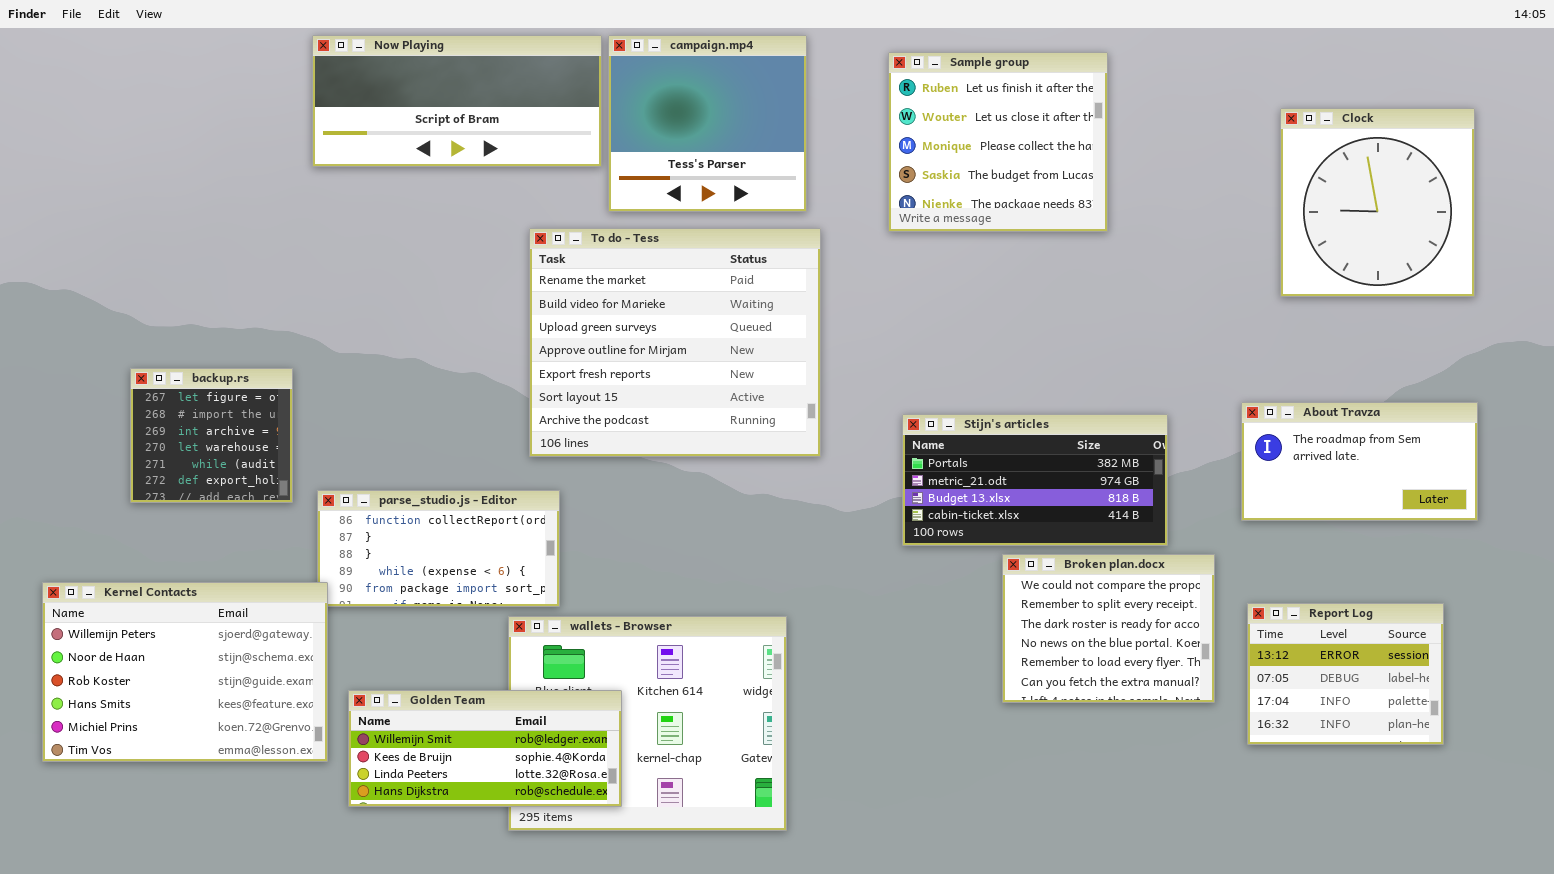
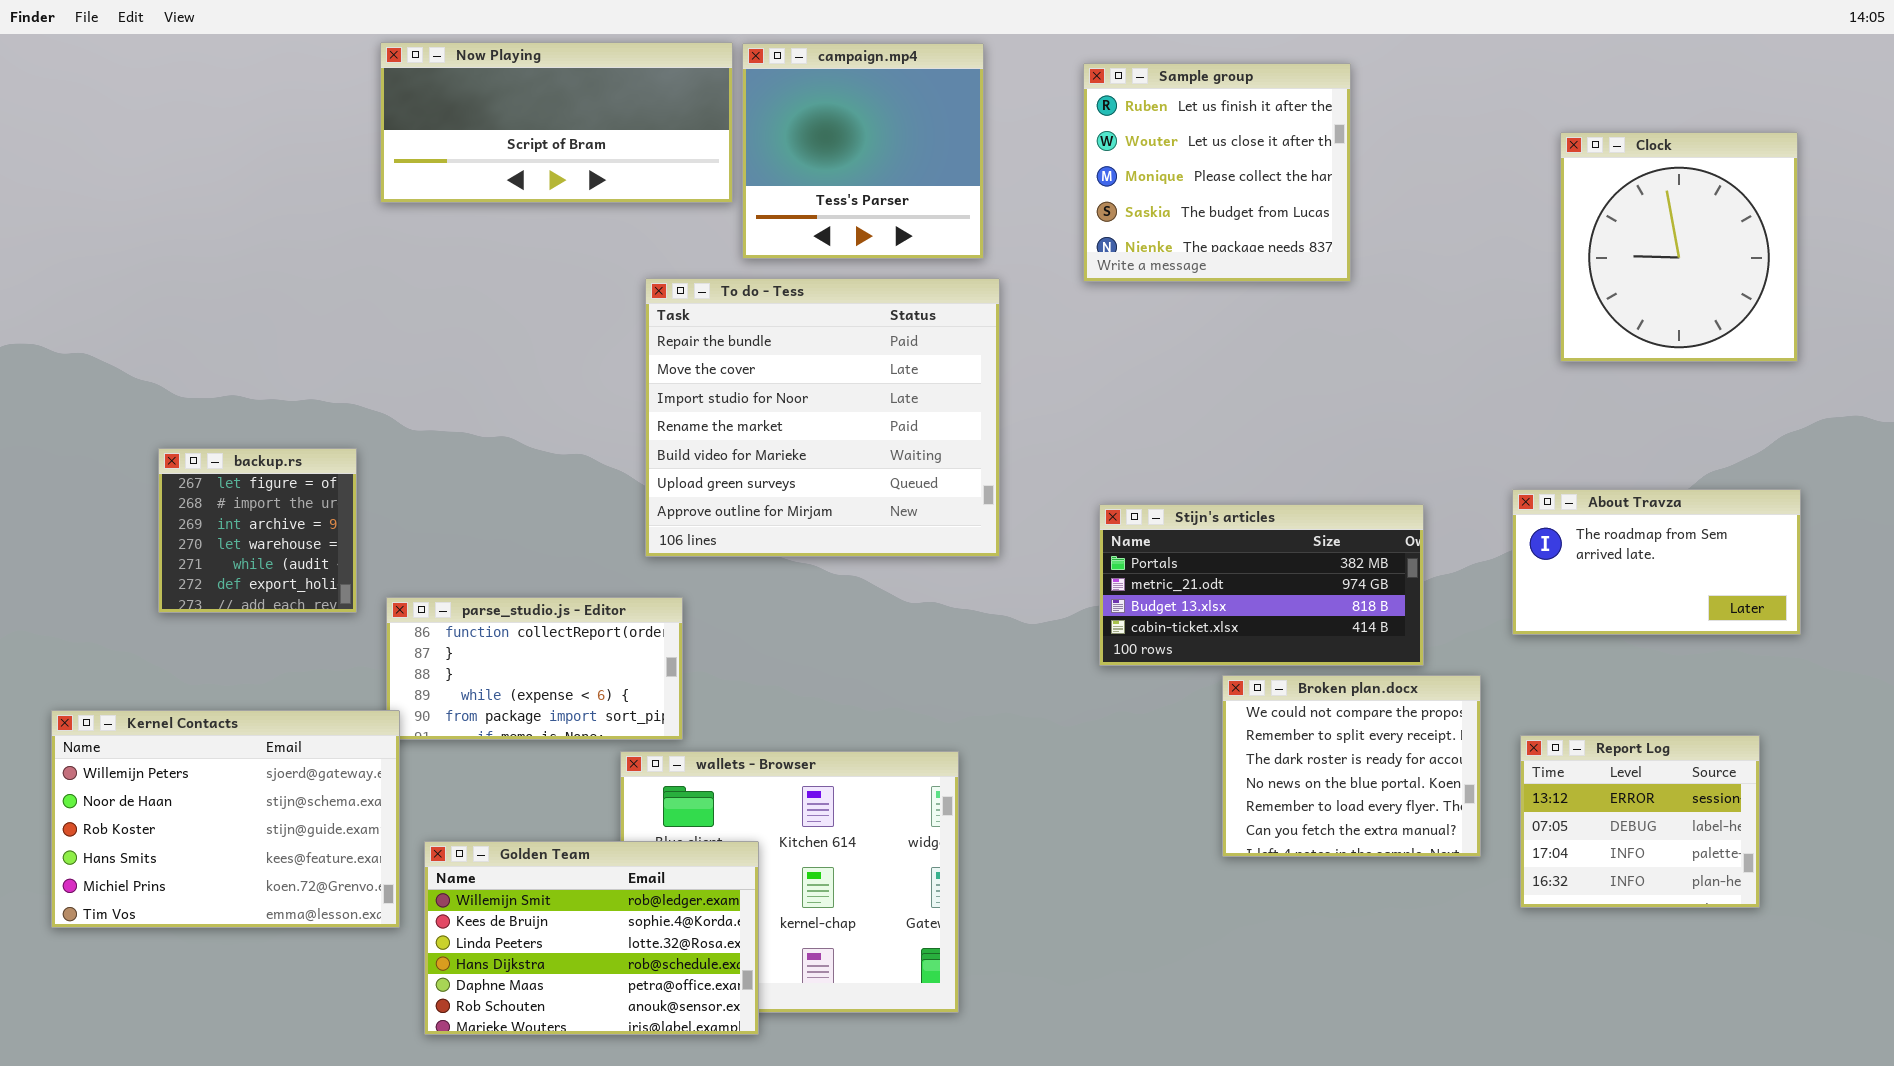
To do - Tess: [529,228,821,457] -> [645,278,1000,557], scrolled up 3 rows
Golden Team: [348,690,622,807] -> [424,841,759,1035], resized

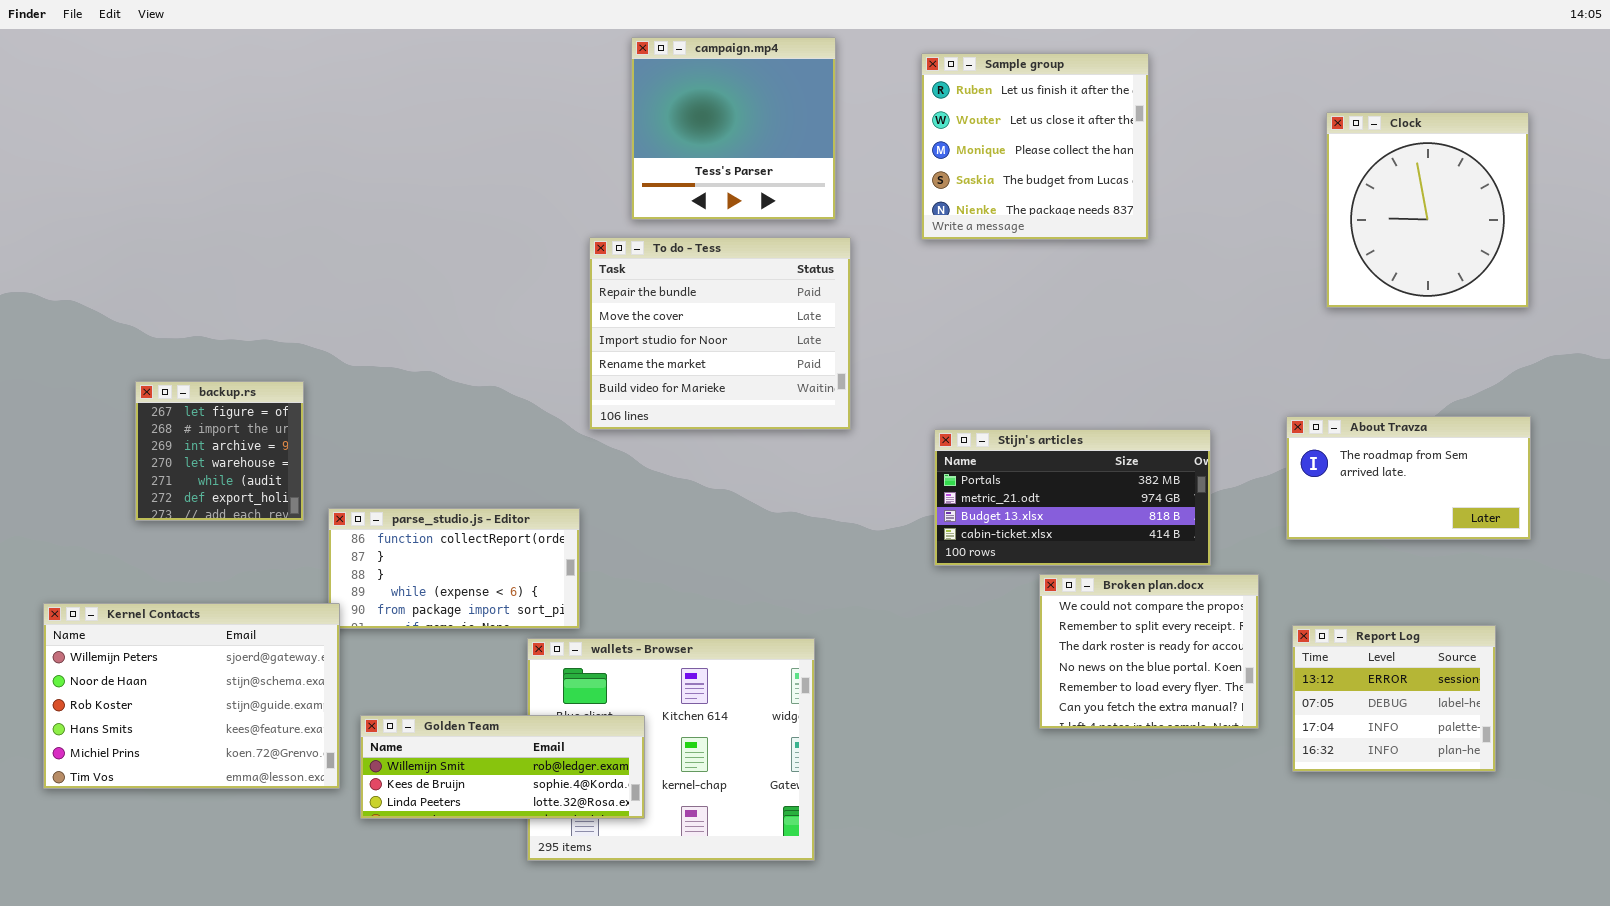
Now Playing: [380,42,733,203] -> none, closed
To do - Tess: [645,278,1000,557] -> [589,237,851,430], resized
Golden Team: [424,841,759,1035] -> [360,715,645,819], resized

